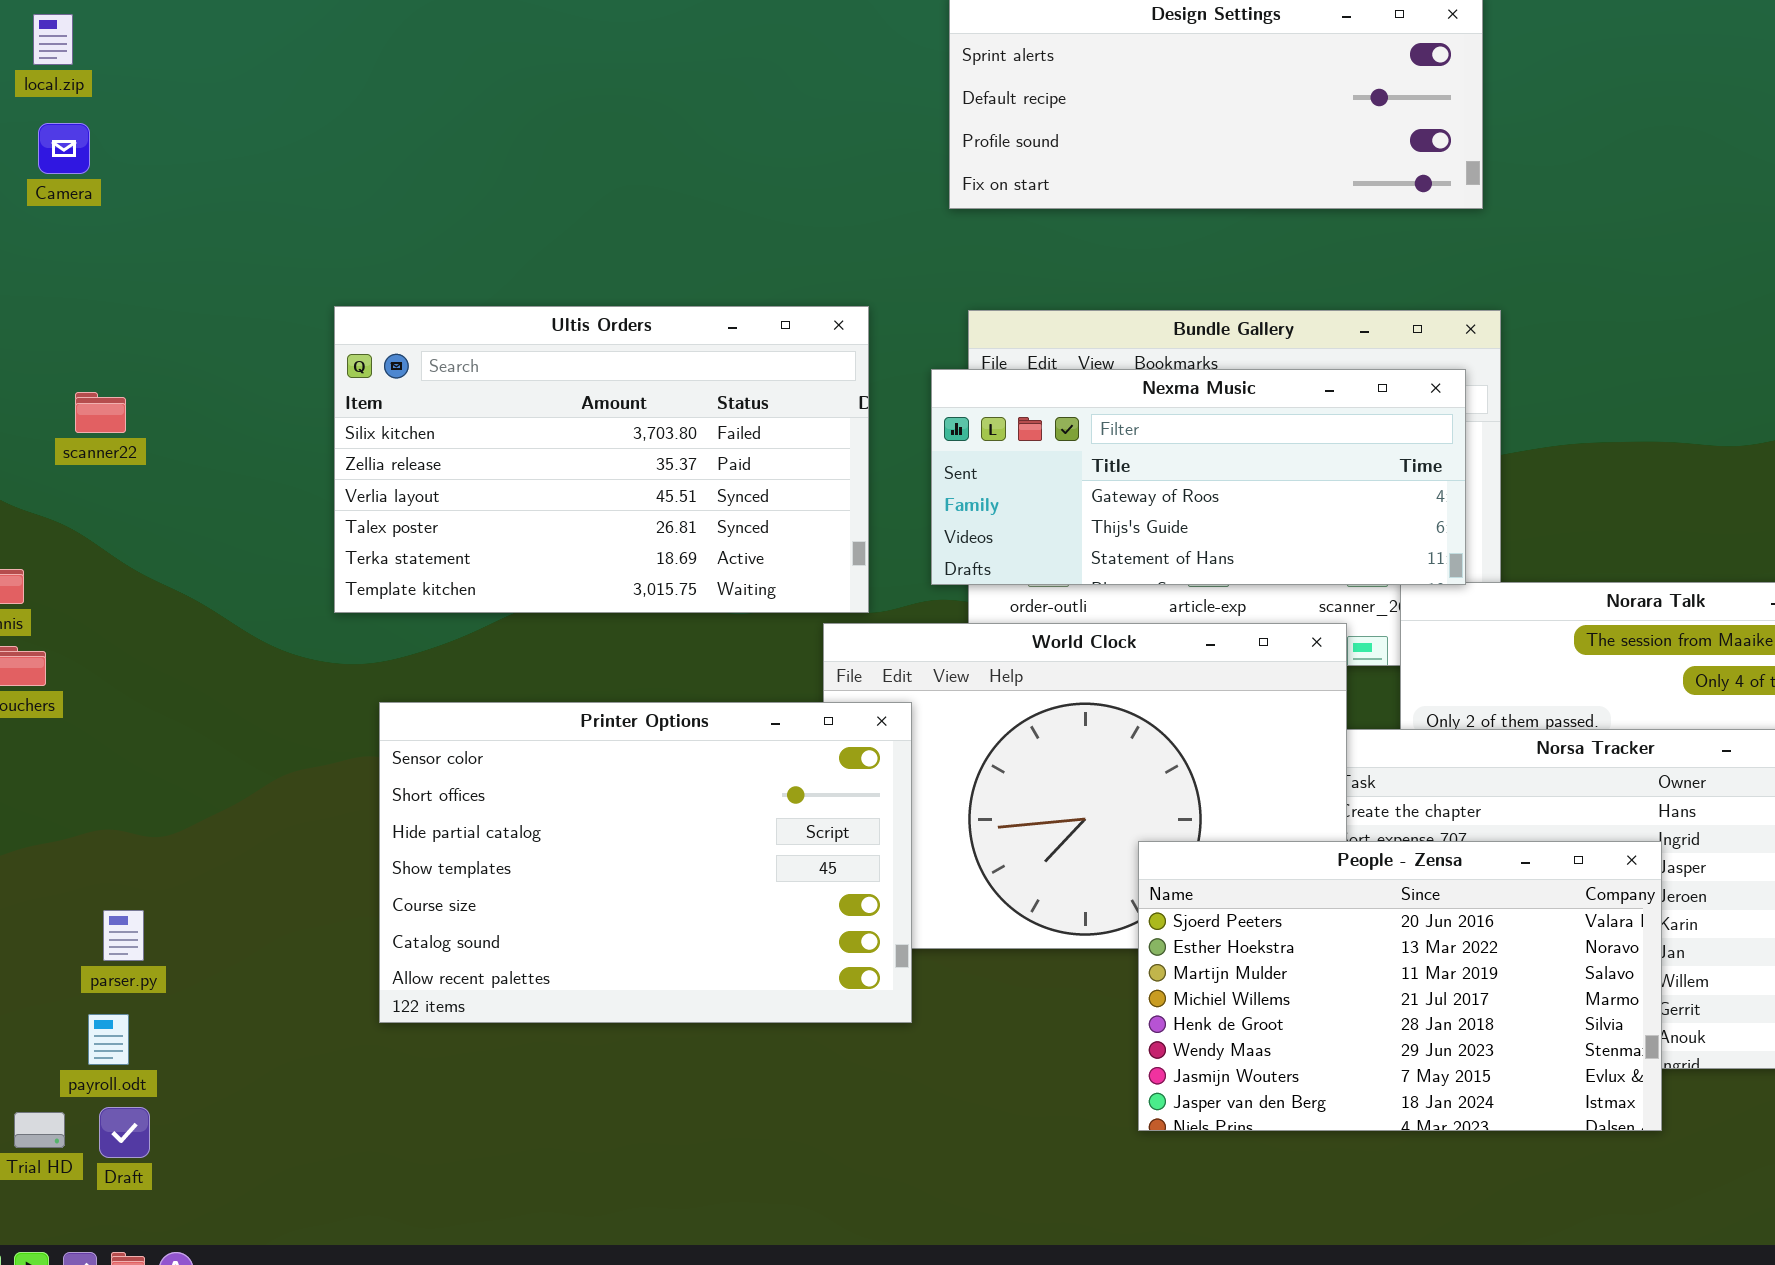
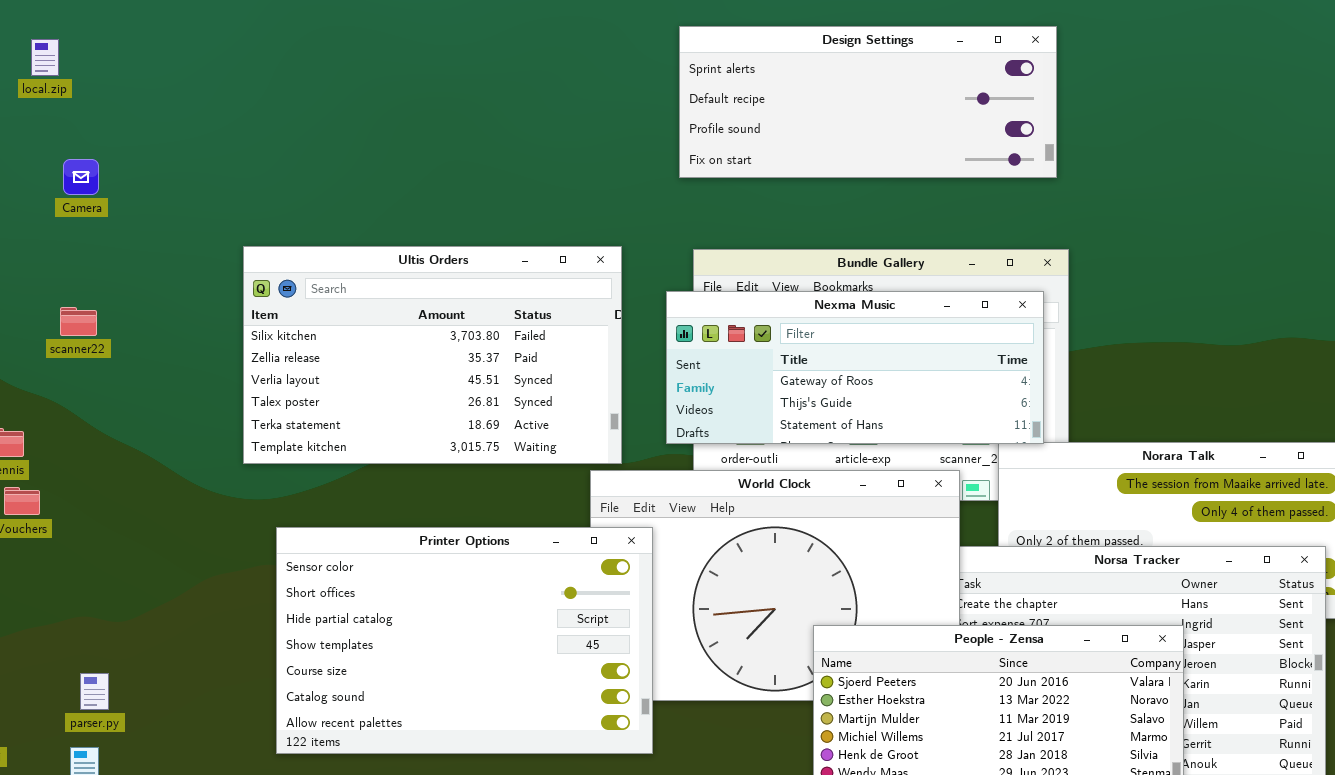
Camera: [38,123,90,174] -> [63,159,99,195], moved

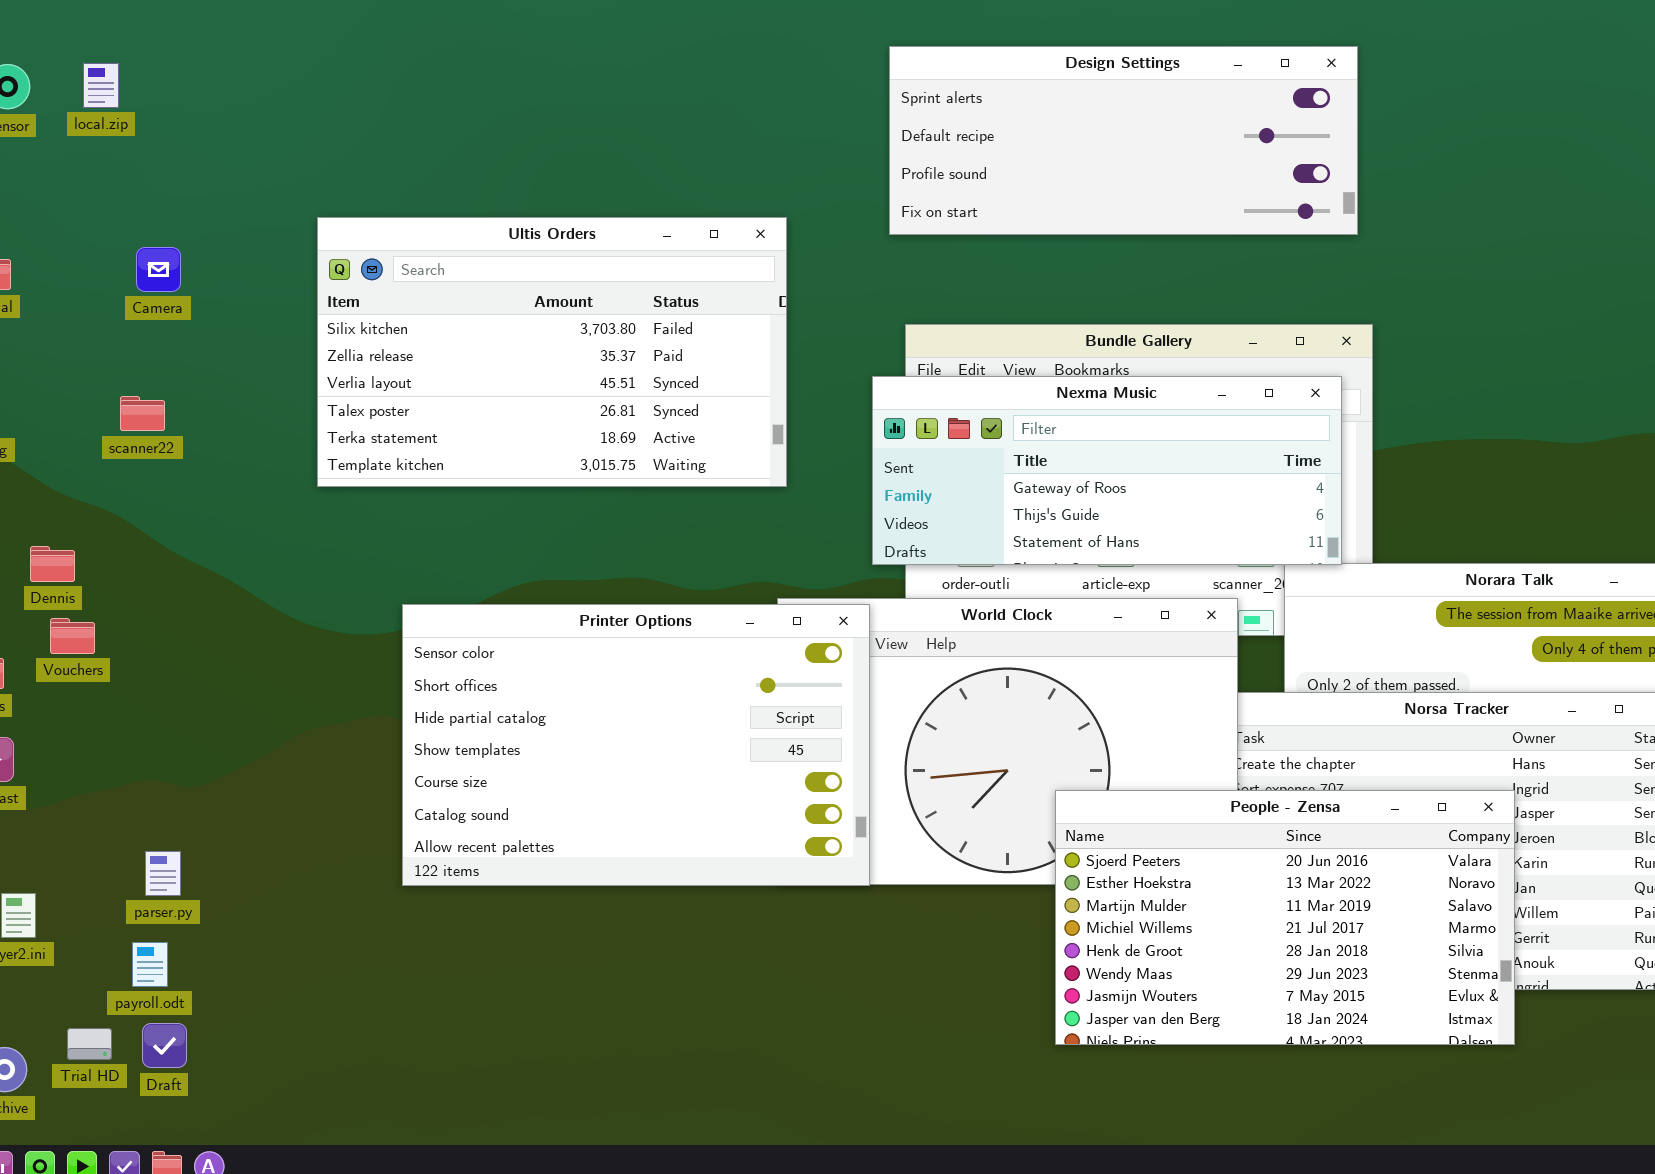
Camera: [63,159,99,195] -> [136,247,181,292], moved
Ultis Orders: [243,246,622,464] -> [317,217,787,487], moved
Printer Options: [276,527,653,754] -> [402,604,870,886], moved

